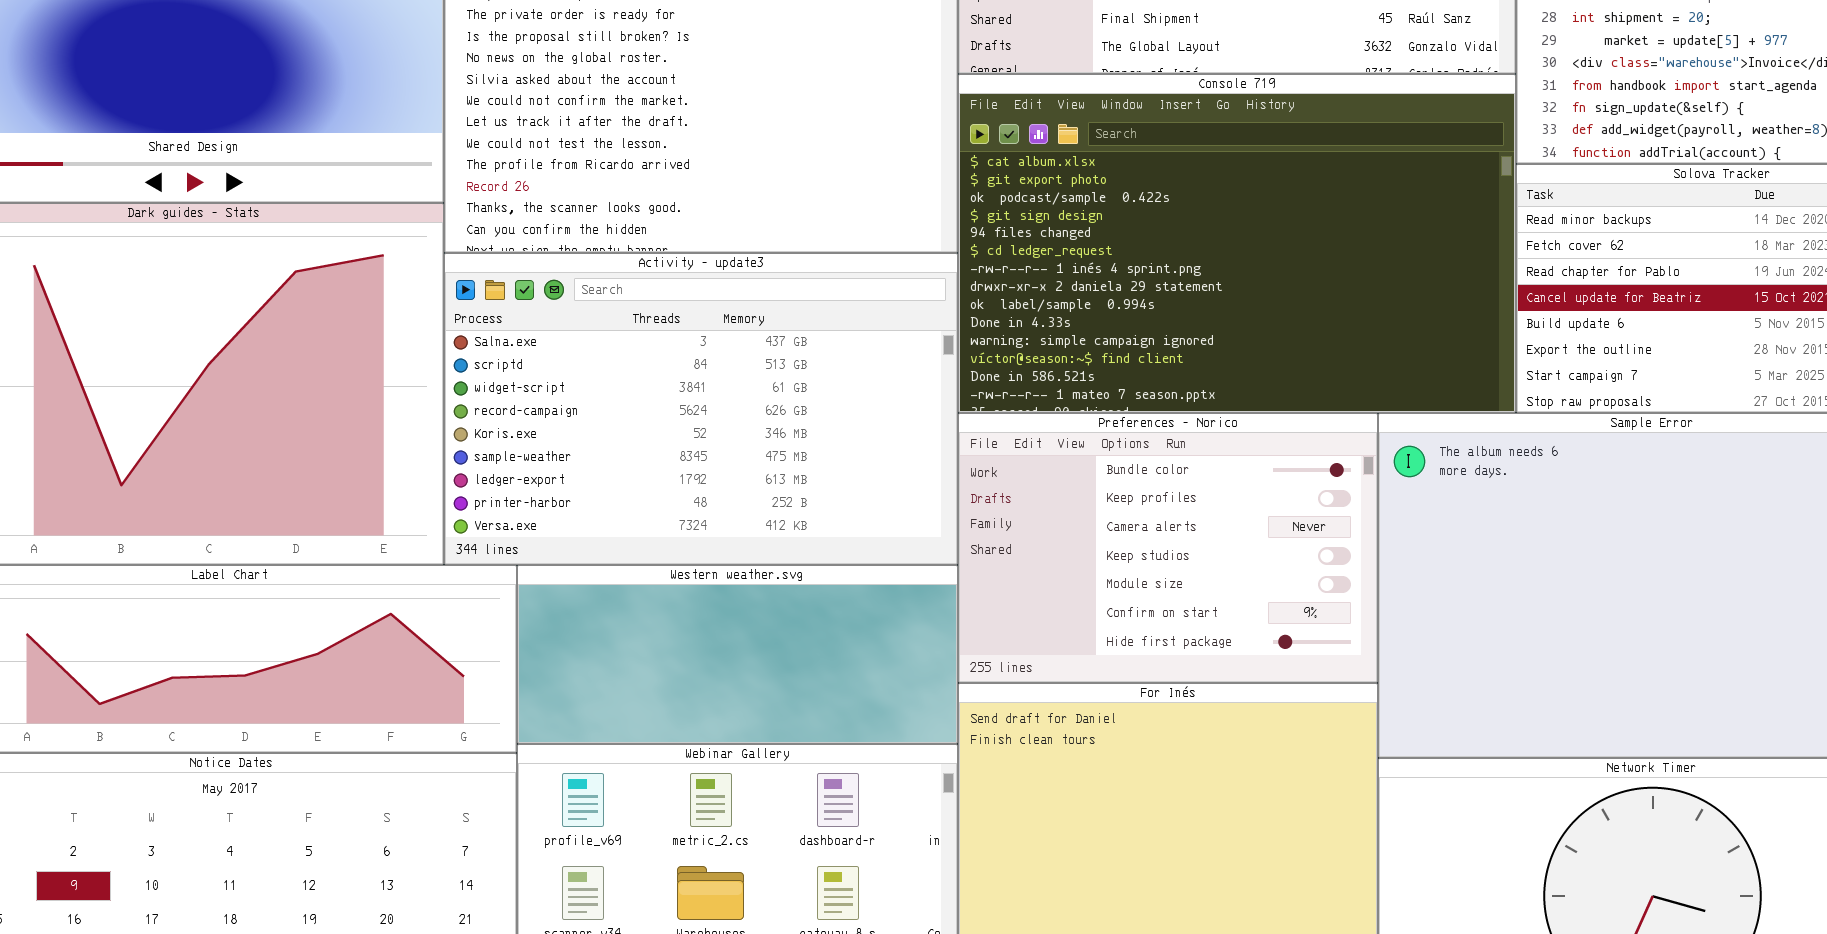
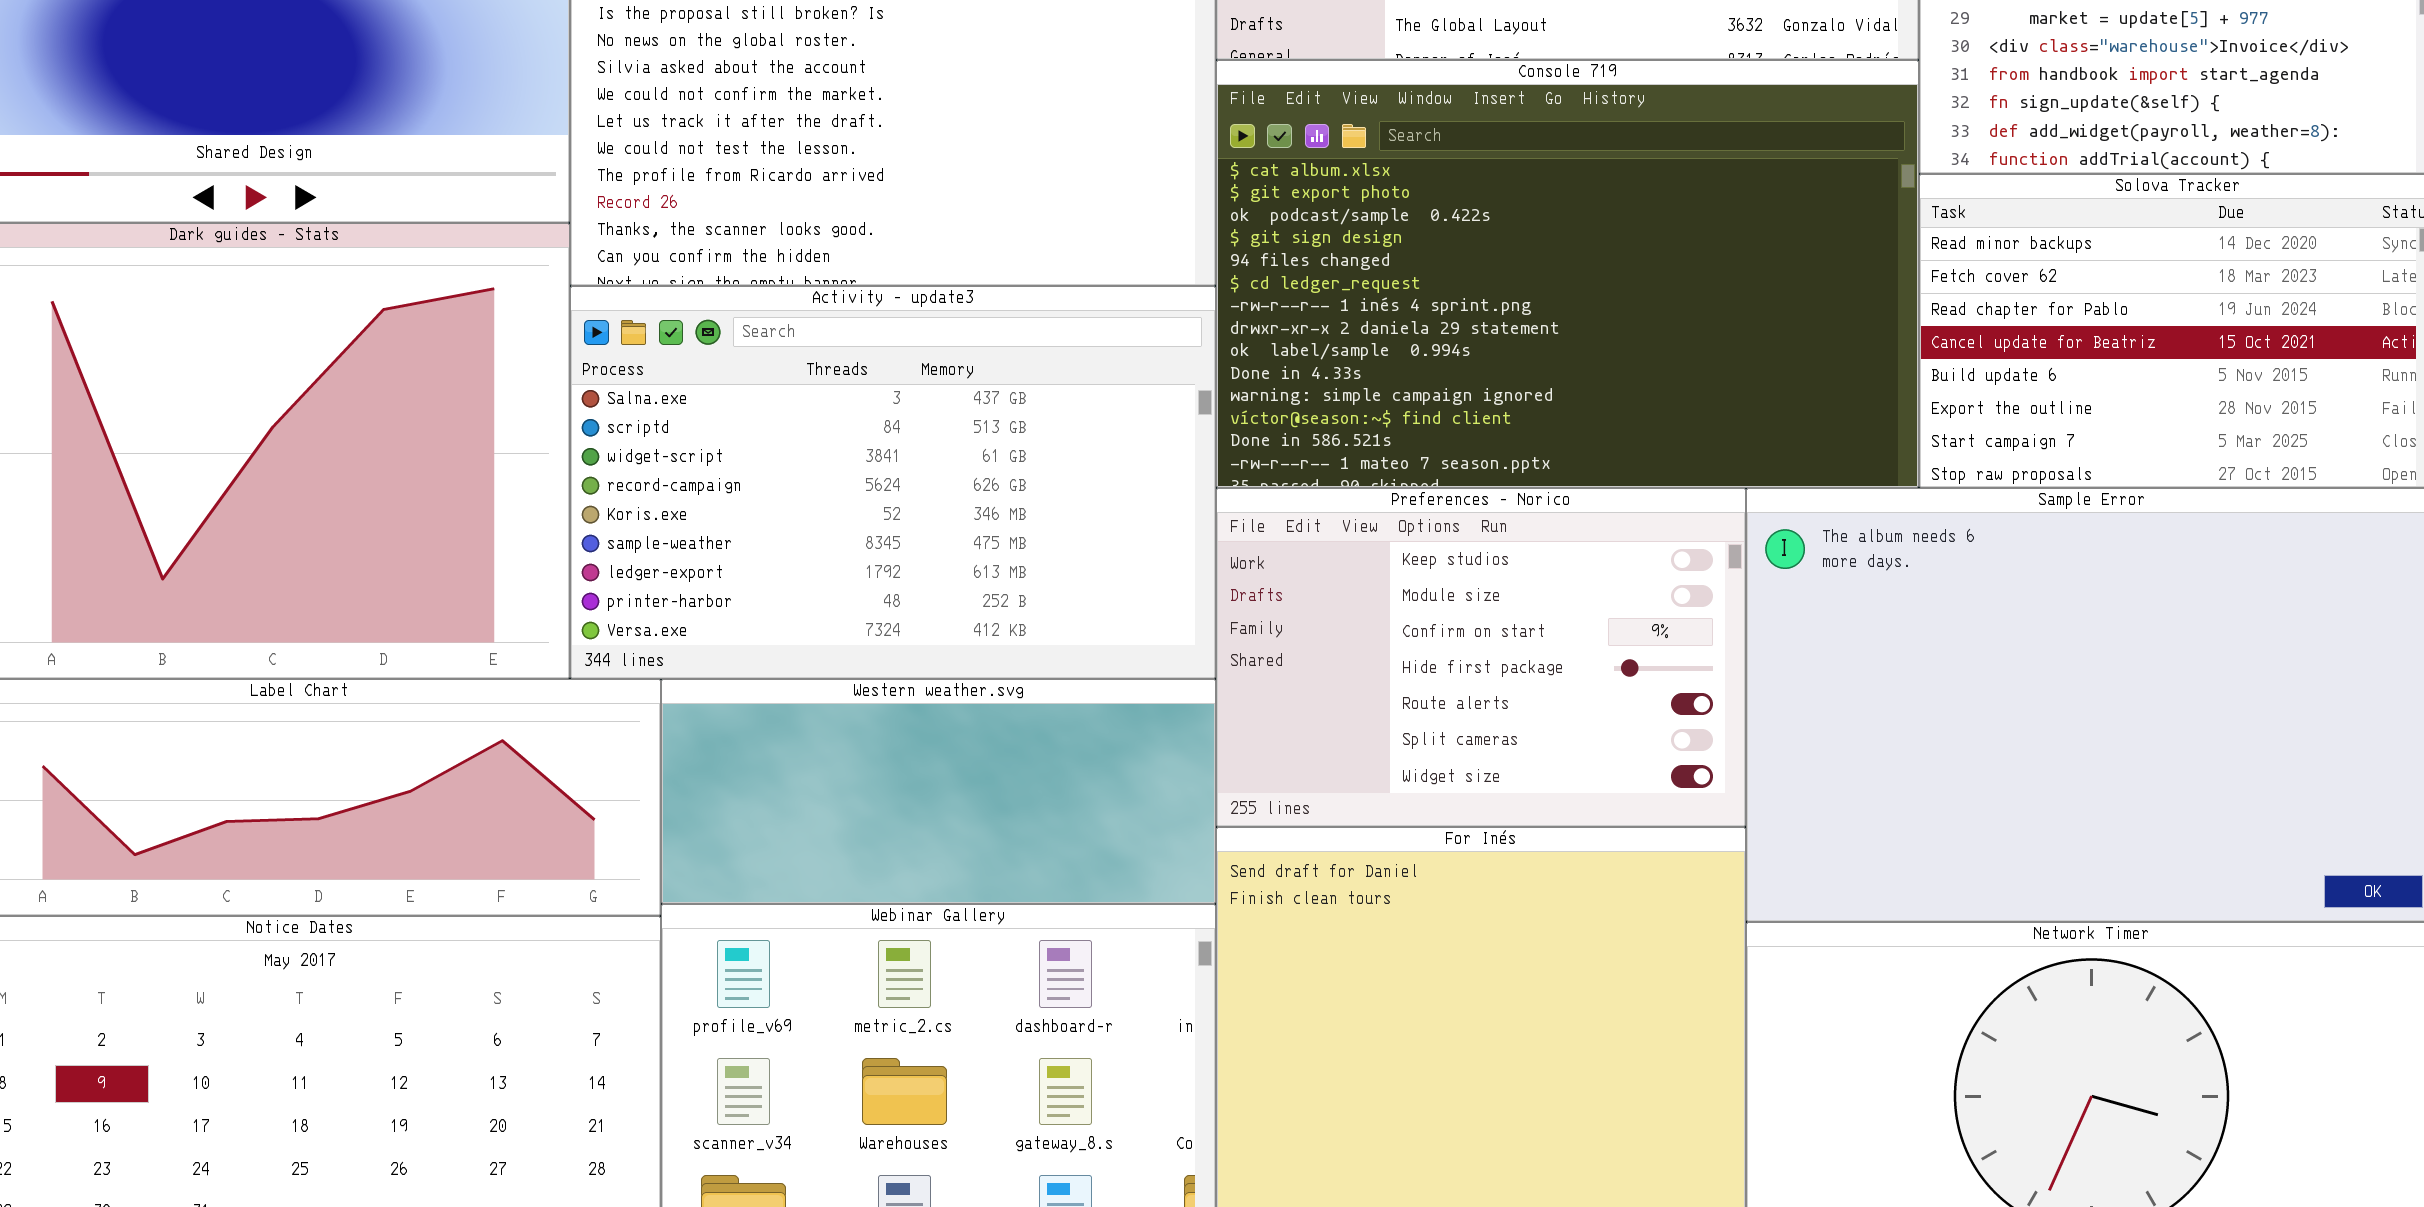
Preferences - Norico: [958,413,1378,683] -> [1216,488,1746,827], scrolled down 3 rows

